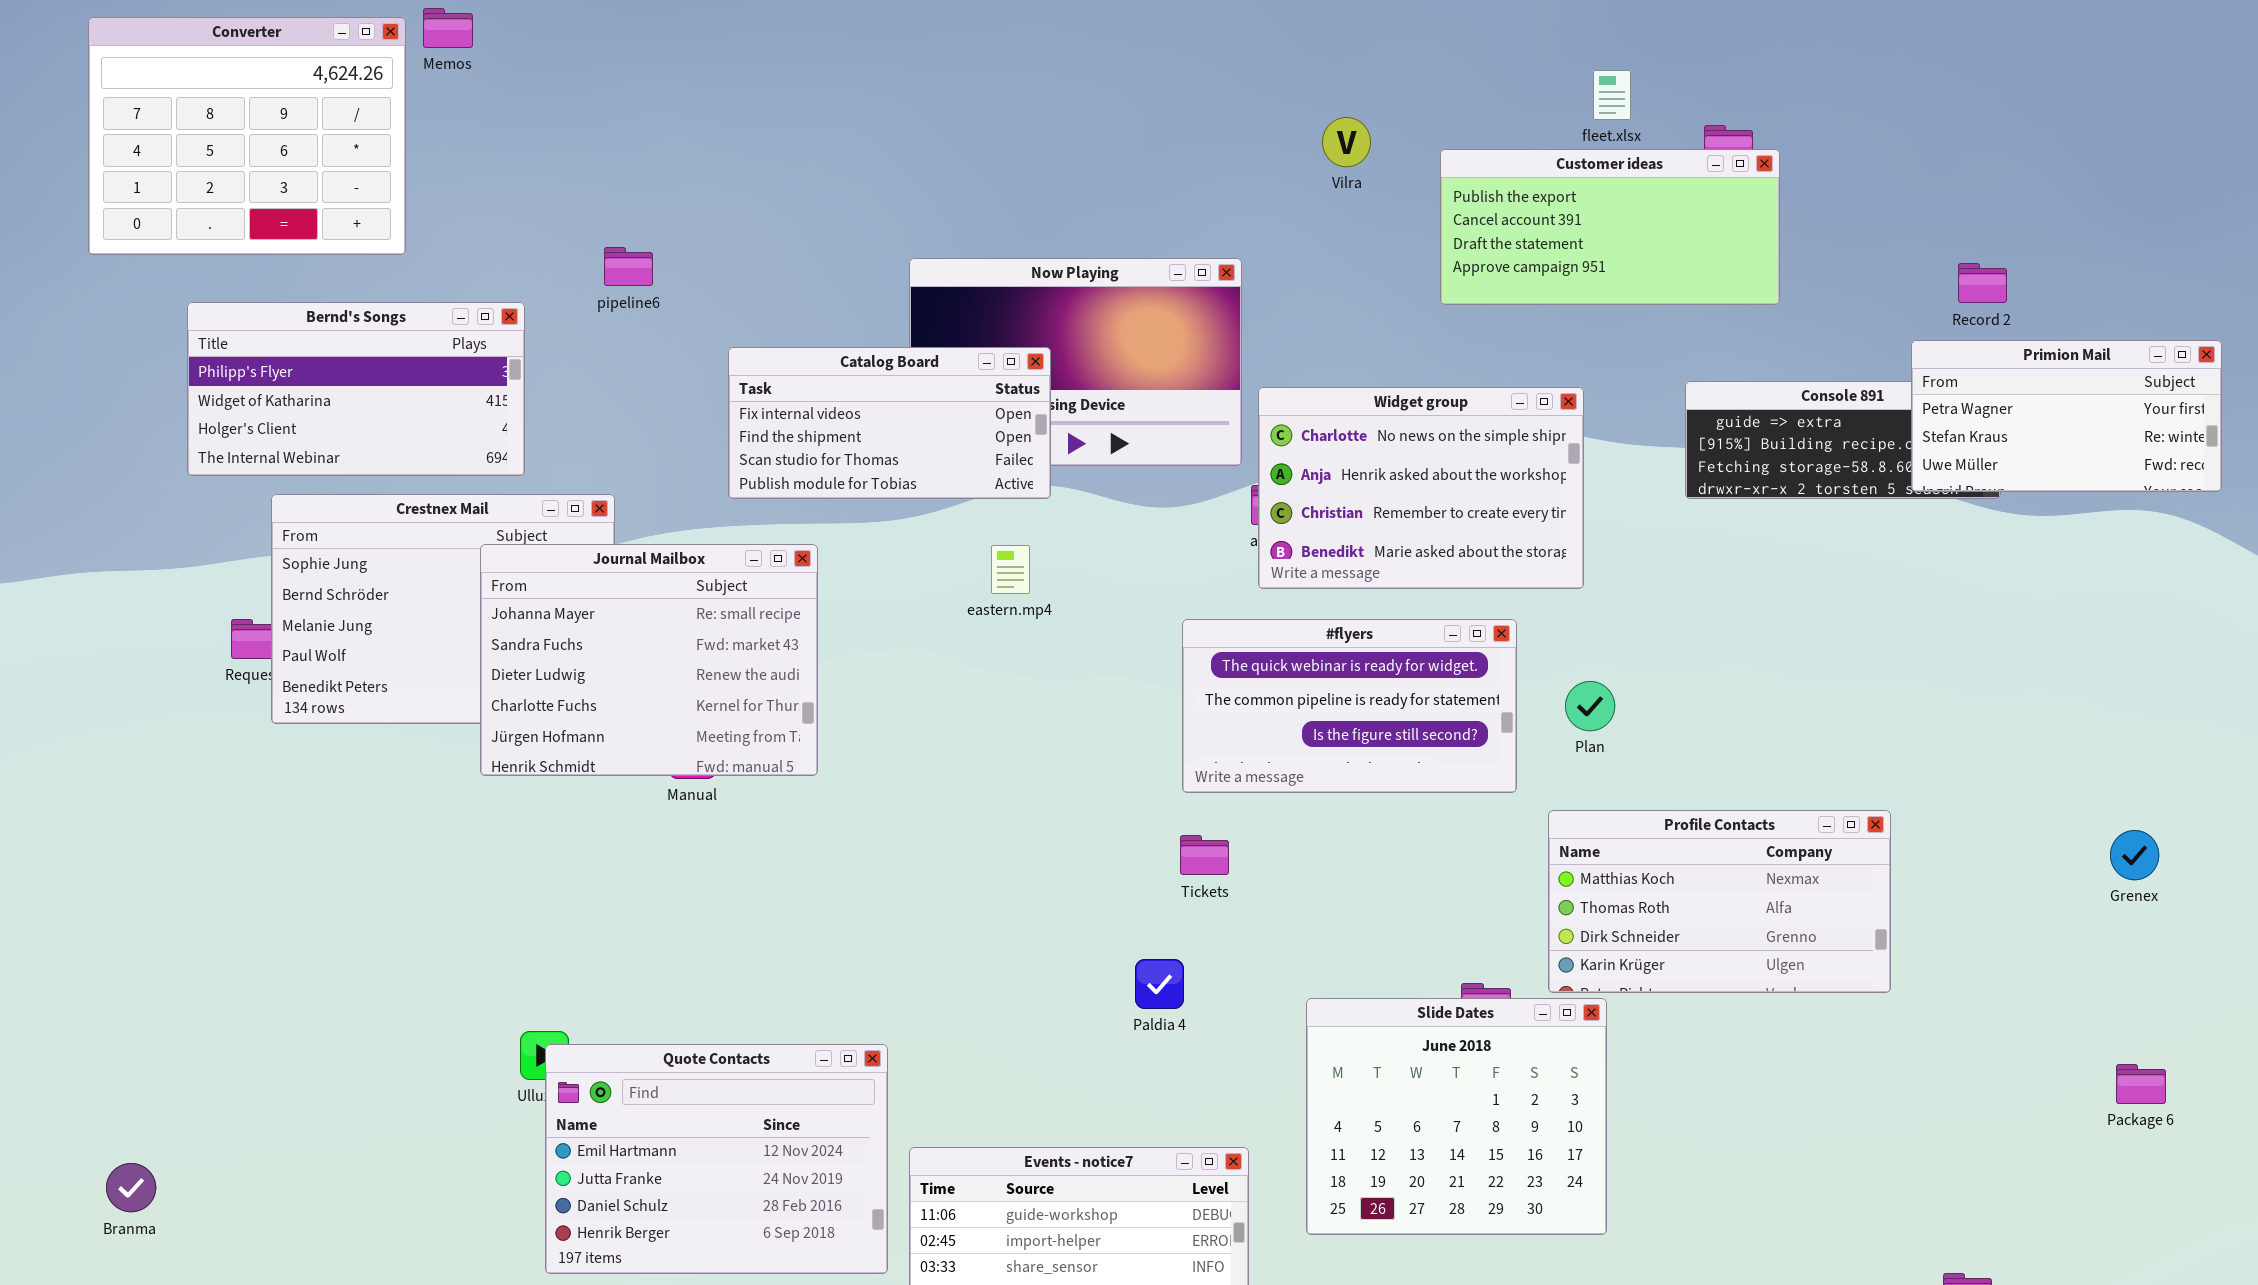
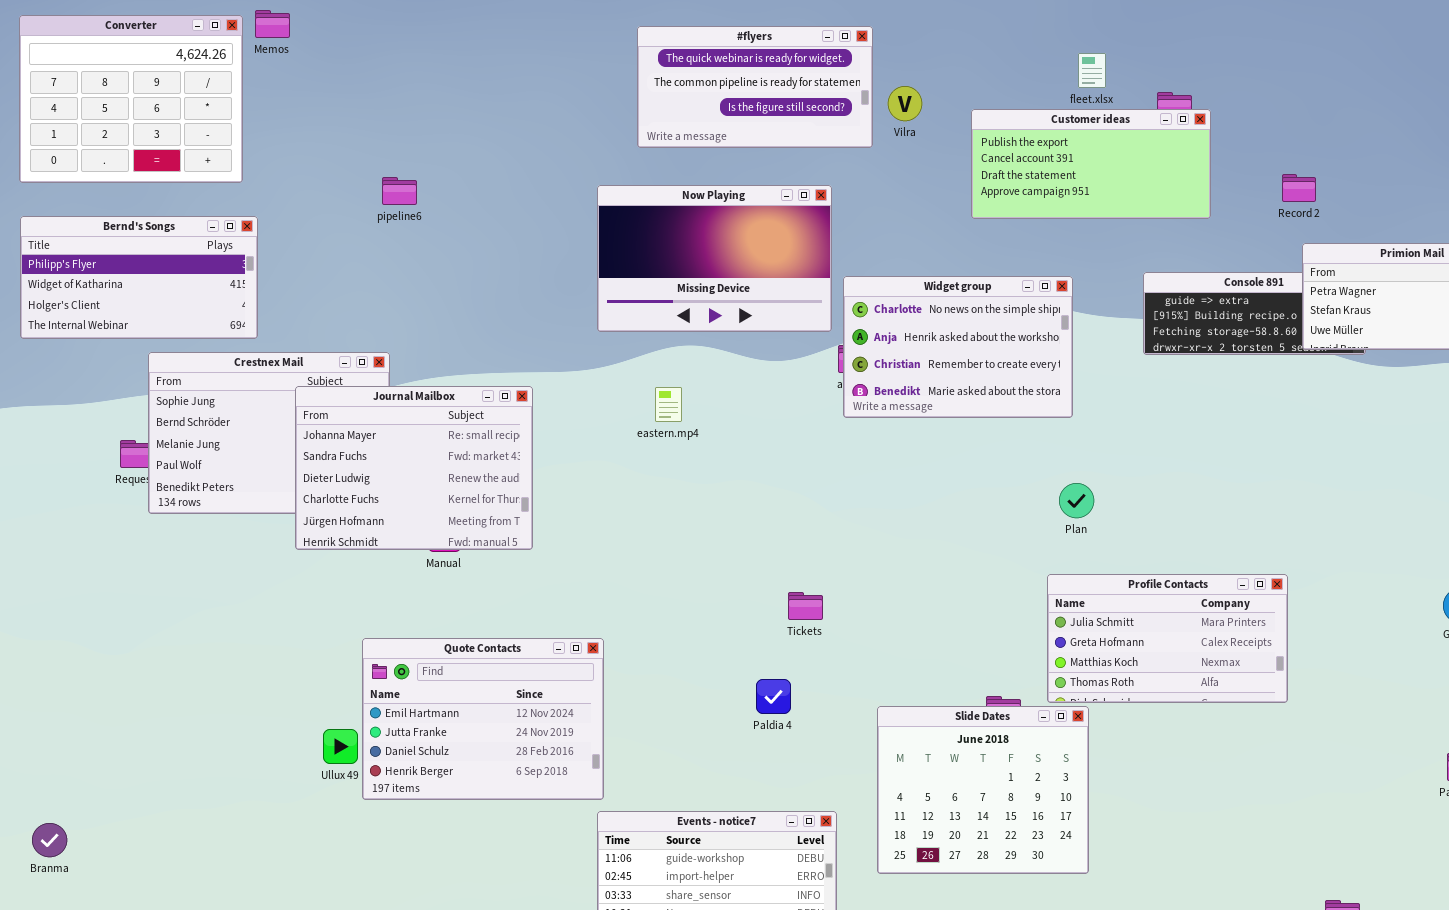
Record 2: [1958,263,2007,303] -> [1282,174,1316,202], moved
Bernd's Songs: [187,302,525,476] -> [20,216,258,339], moved
Catalog Board: [728,347,1051,499] -> none, closed
#flyers: [1182,619,1517,793] -> [637,26,873,148], moved
Profile Contacts: [1548,810,1891,993] -> [1047,574,1288,703], scrolled up 2 rows
Quote Contacts: [545,1044,888,1274] -> [362,638,604,800], moved

